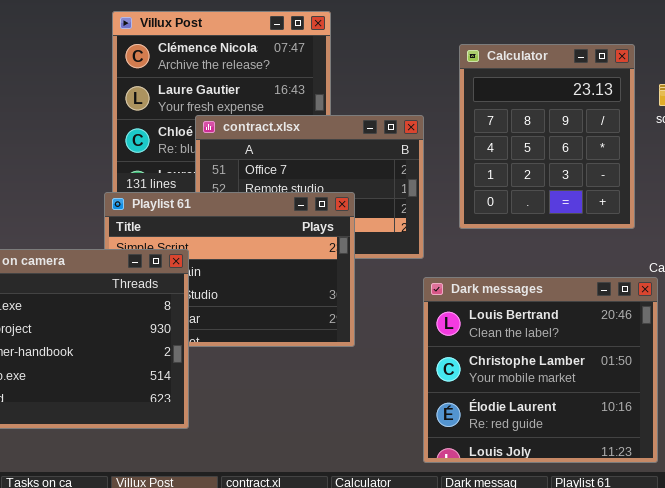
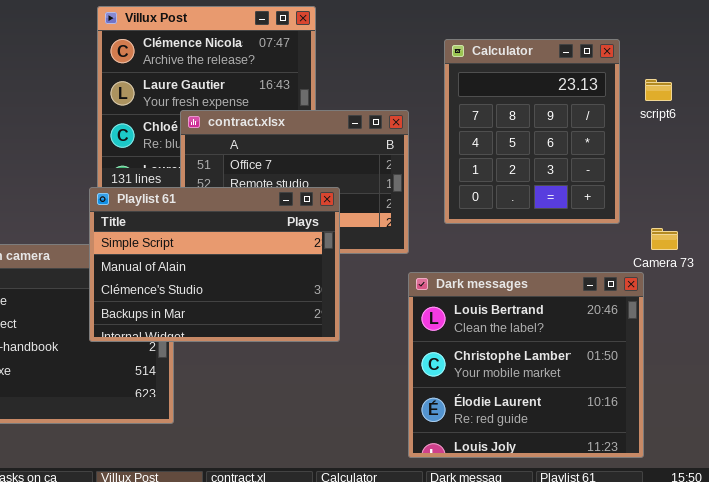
Playlist 61: [104,192,355,347] -> [89,187,340,342], raised

